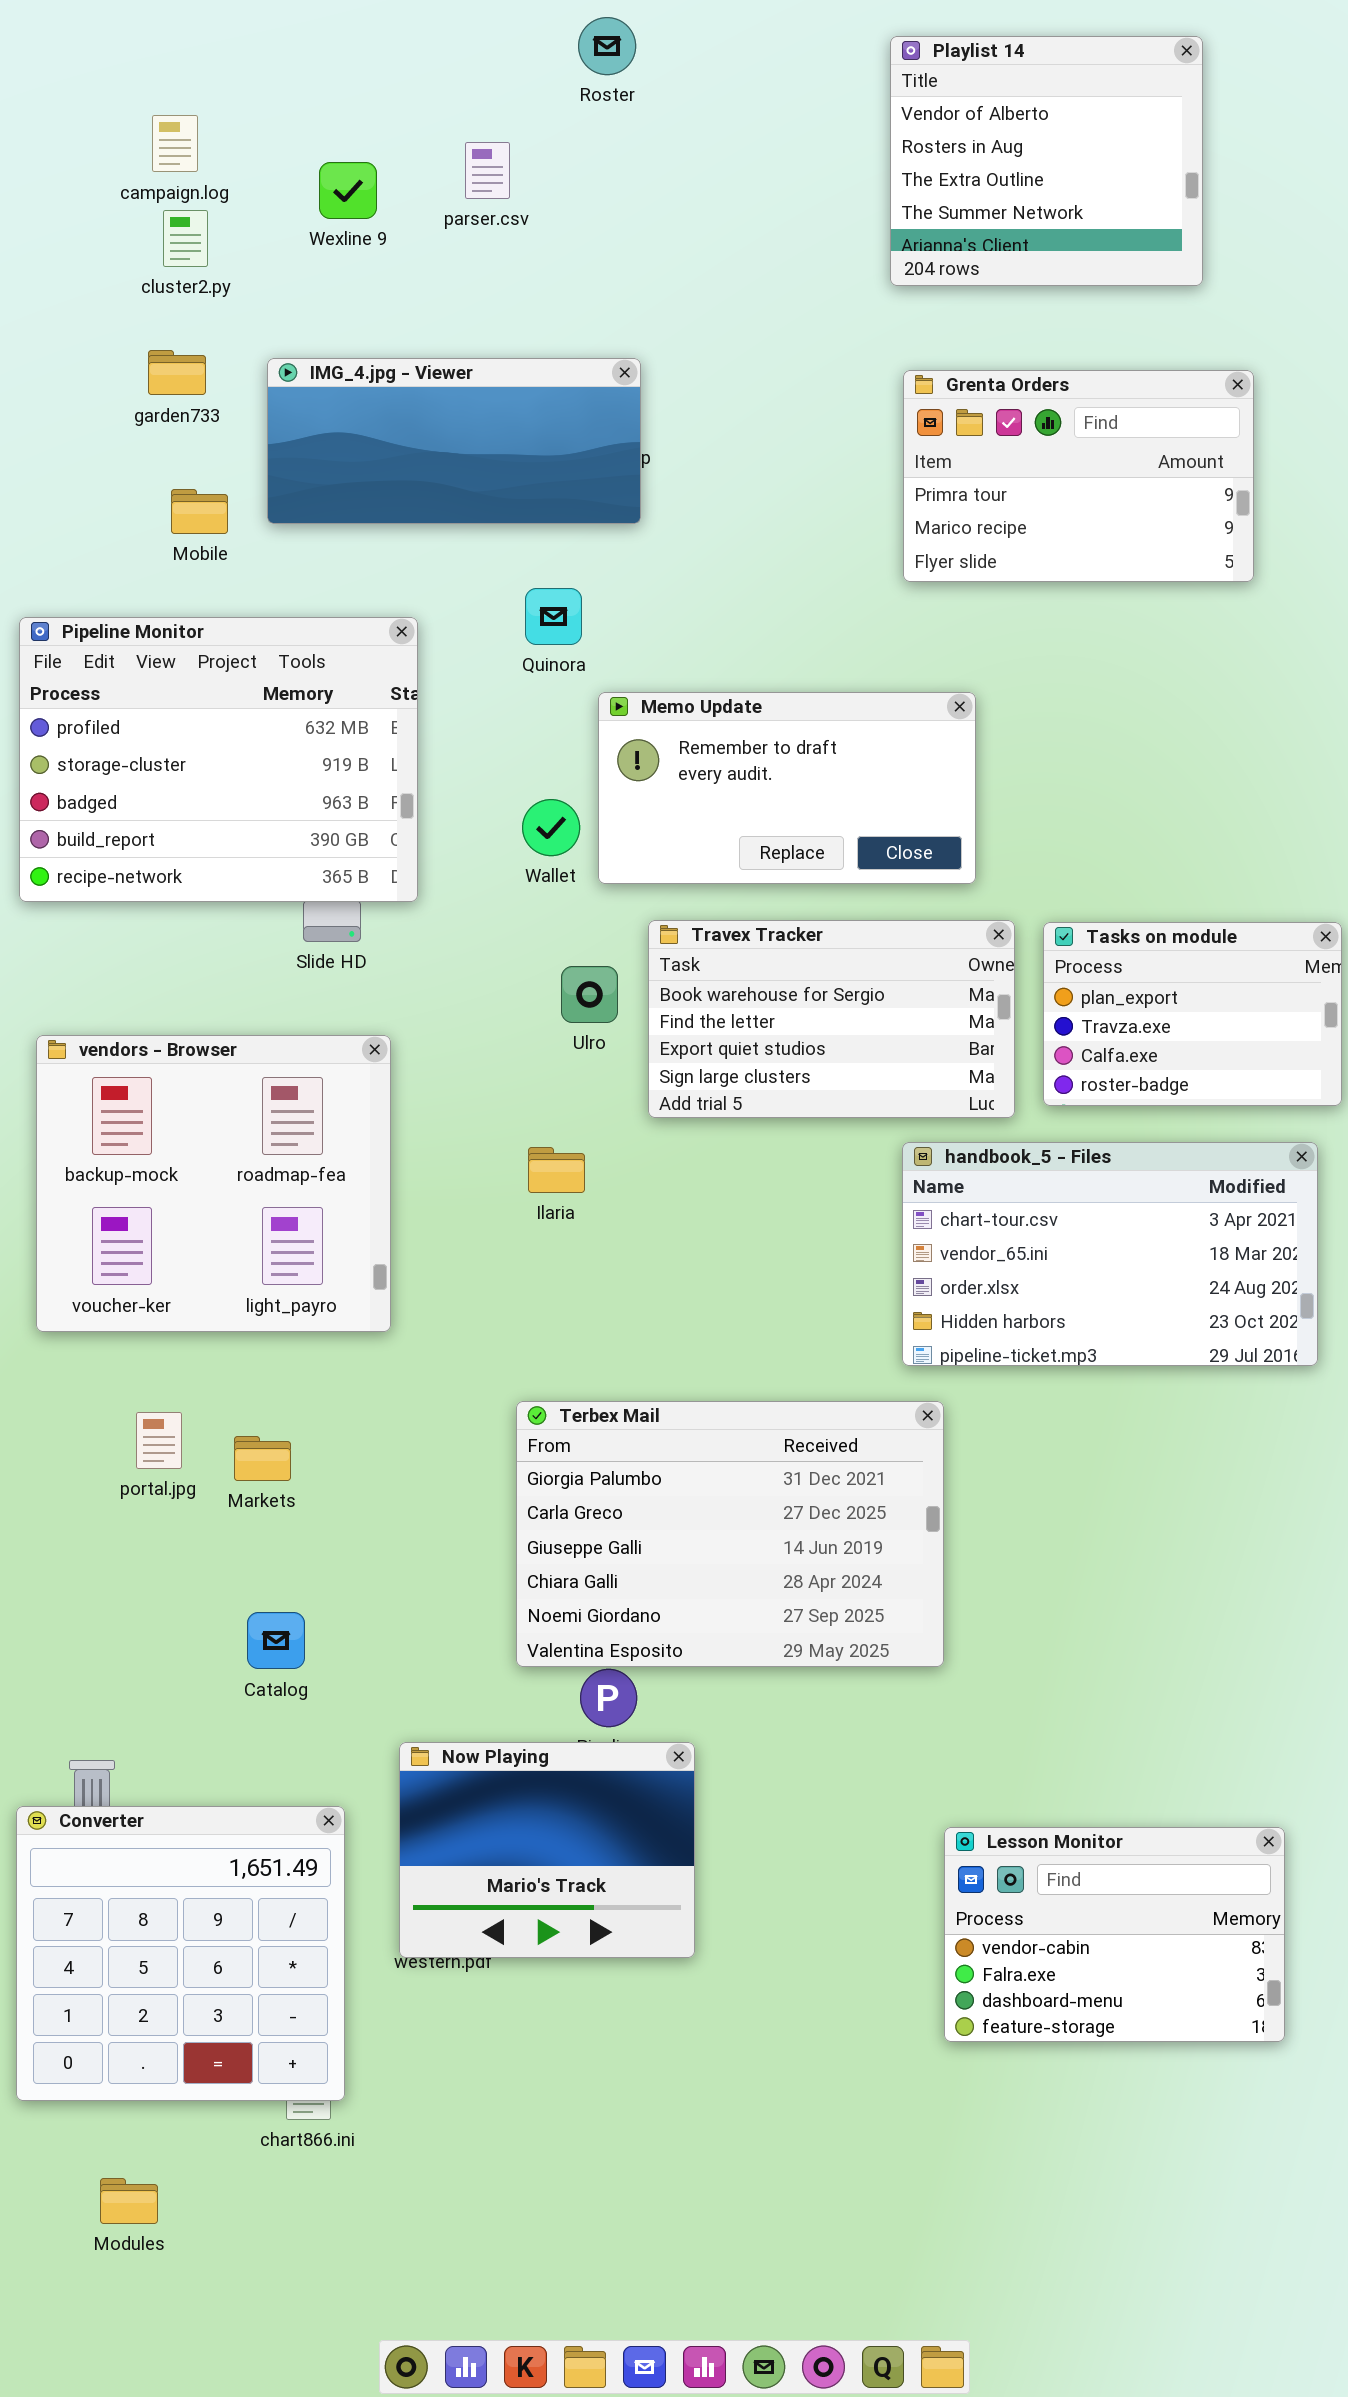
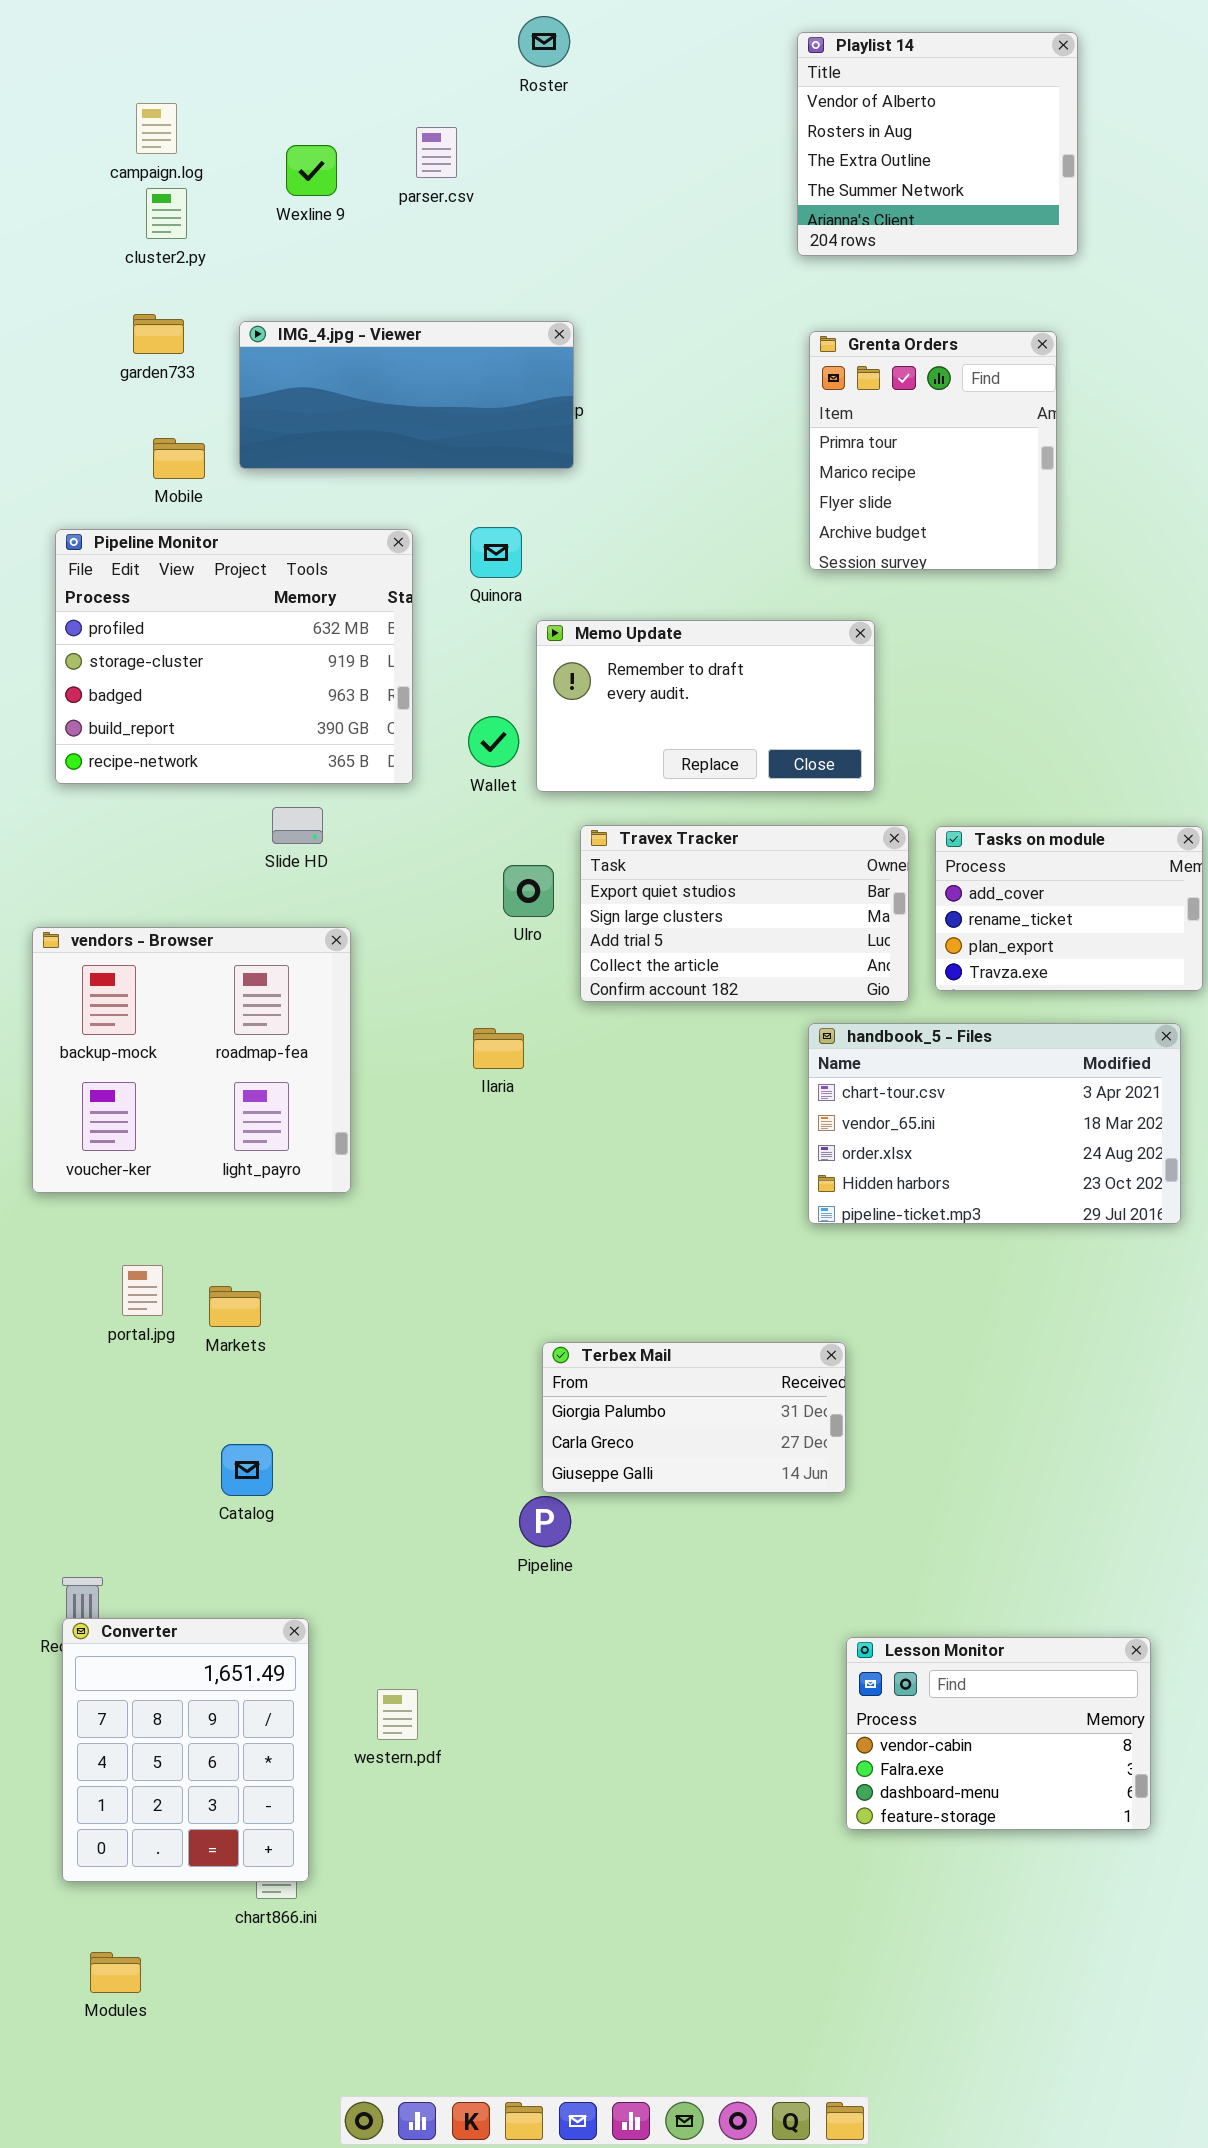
Grenta Orders: [903,370,1254,582] -> [809,331,1057,570], resized
Pipeline Monitor: [19,617,418,902] -> [55,529,413,784], moved
Travex Tracker: [648,920,1015,1118] -> [580,825,909,1002], scrolled down 2 rows
Tasks on module: [1043,922,1342,1106] -> [935,826,1203,991], scrolled up 2 rows
Terbex Mail: [516,1401,944,1667] -> [542,1342,846,1493], resized
Now Playing: [399,1742,695,1958] -> none, closed
Converter: [16,1806,345,2101] -> [62,1618,309,1882], resized

